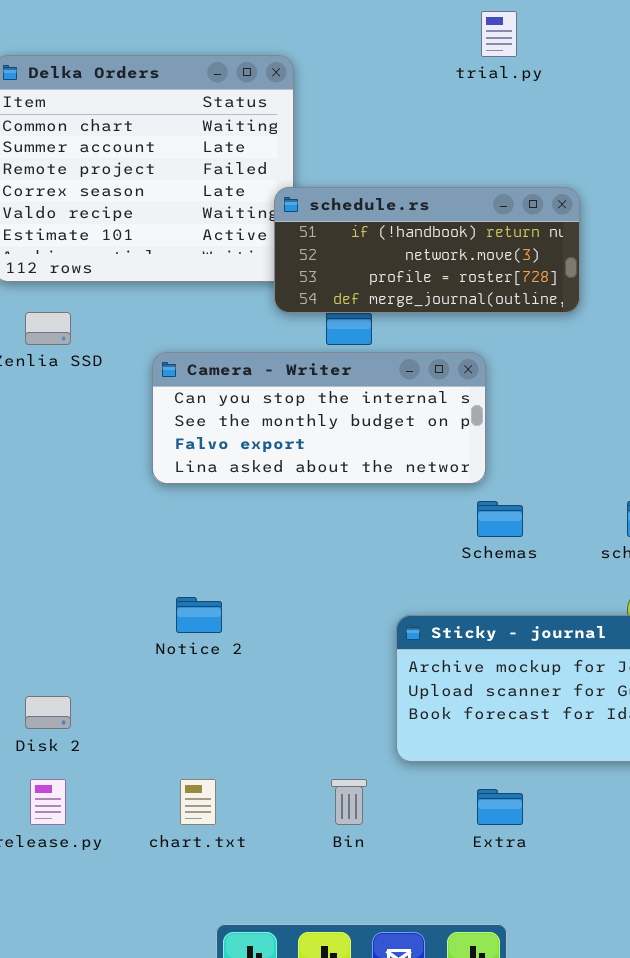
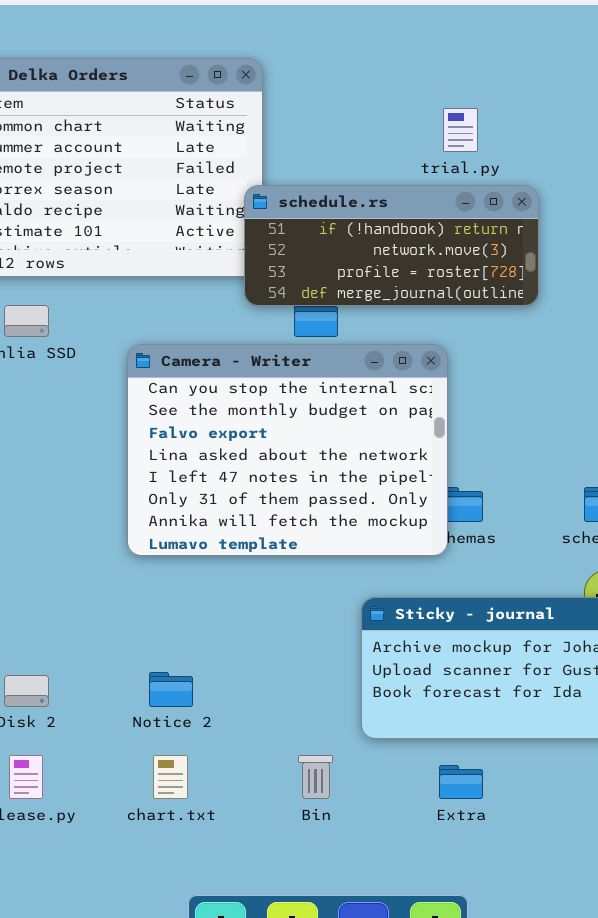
trial.py: [481,11,517,57] -> [443,108,478,152], moved
Camera - Writer: [152,352,486,484] -> [127,344,448,556], resized
Notice 2: [176,597,222,633] -> [149,672,193,707], moved

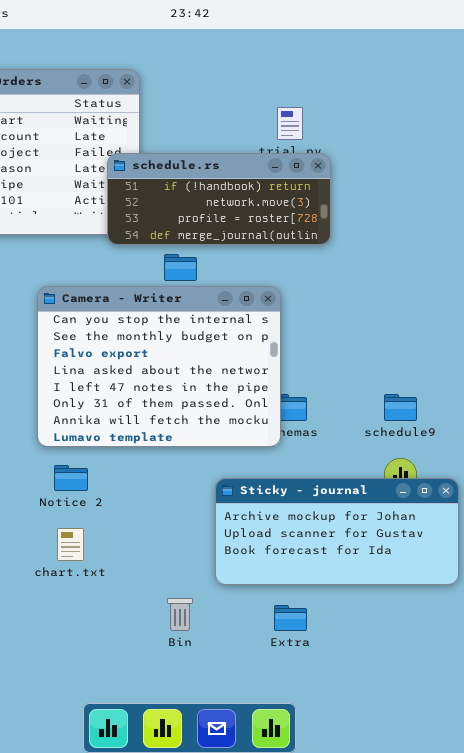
schedule.rs: [244,185,539,306] -> [107,153,331,245], moved
Notice 2: [149,672,193,707] -> [54,465,88,491], moved
chart.txt: [153,755,188,799] -> [57,528,84,561], moved

